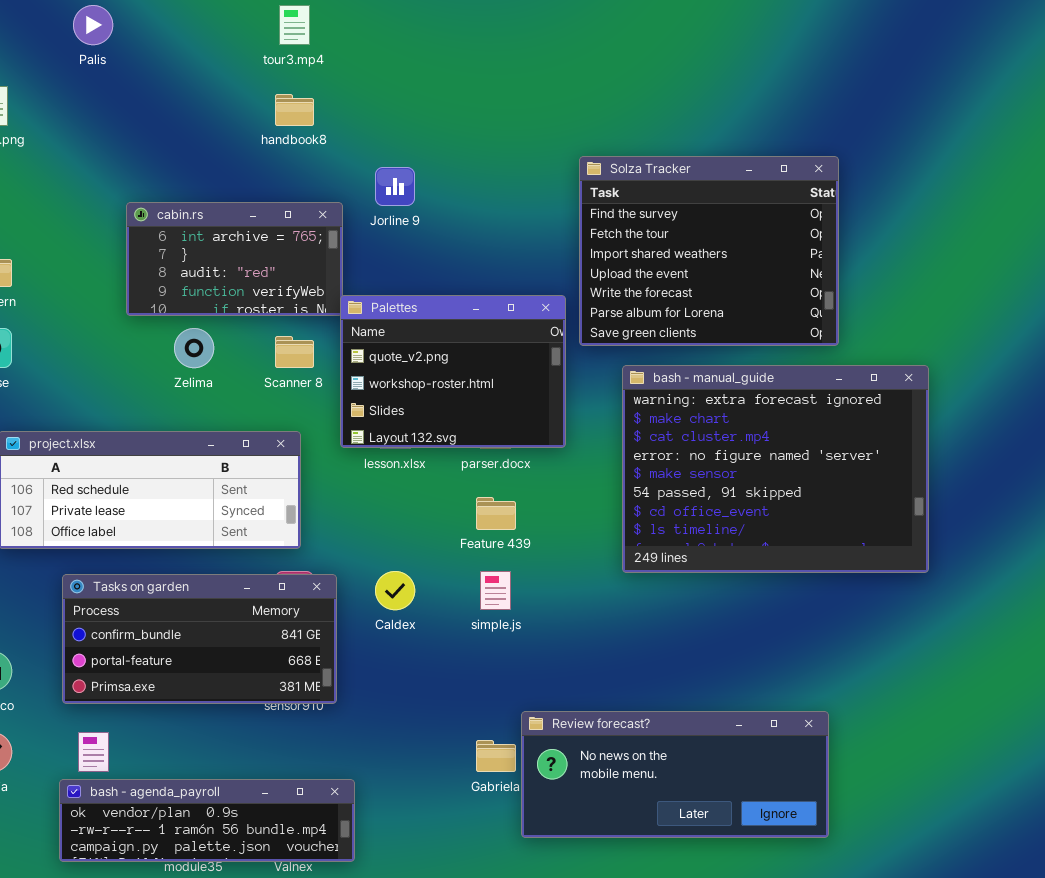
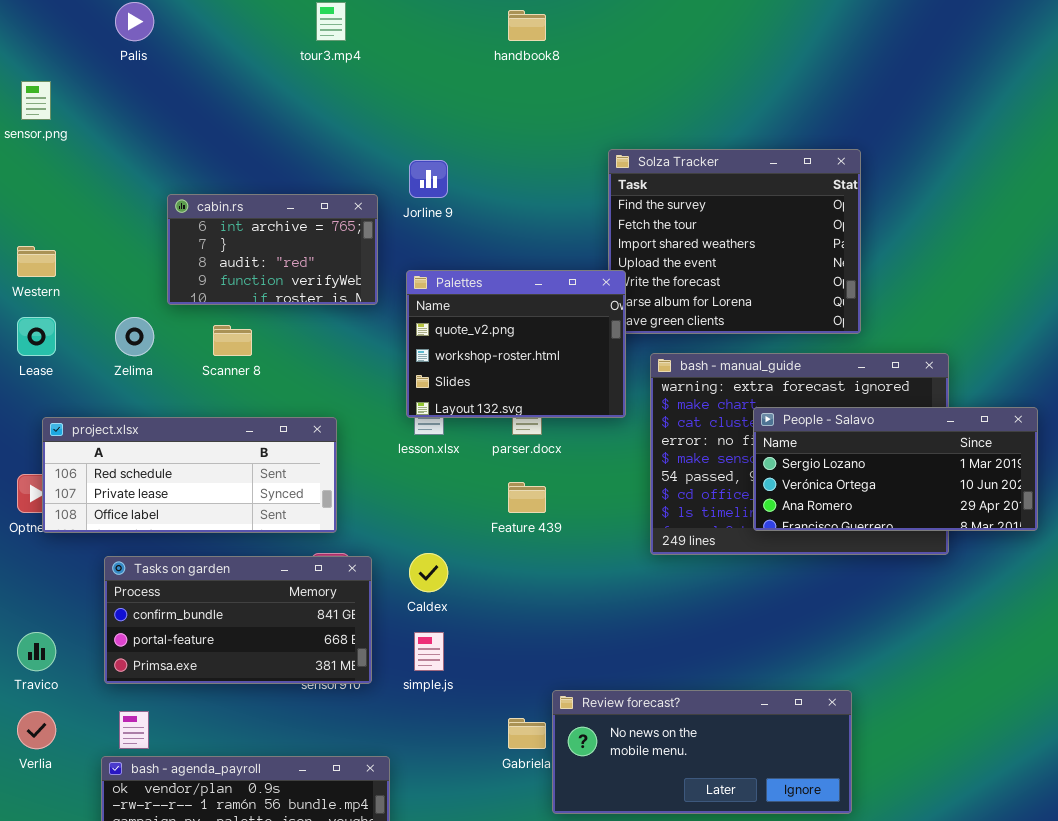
handbook8: [275,94,314,126] -> [508,10,546,41], moved
Palettes: [340,295,566,448] -> [406,270,626,418], moved
Zelima: [174,328,214,368] -> [115,317,154,356], moved
Scanner 8: [275,336,314,368] -> [213,325,252,356], moved
People - Salavo: none -> [753,407,1038,531], opened
simple.js: [480,571,511,610] -> [414,632,444,671], moved

